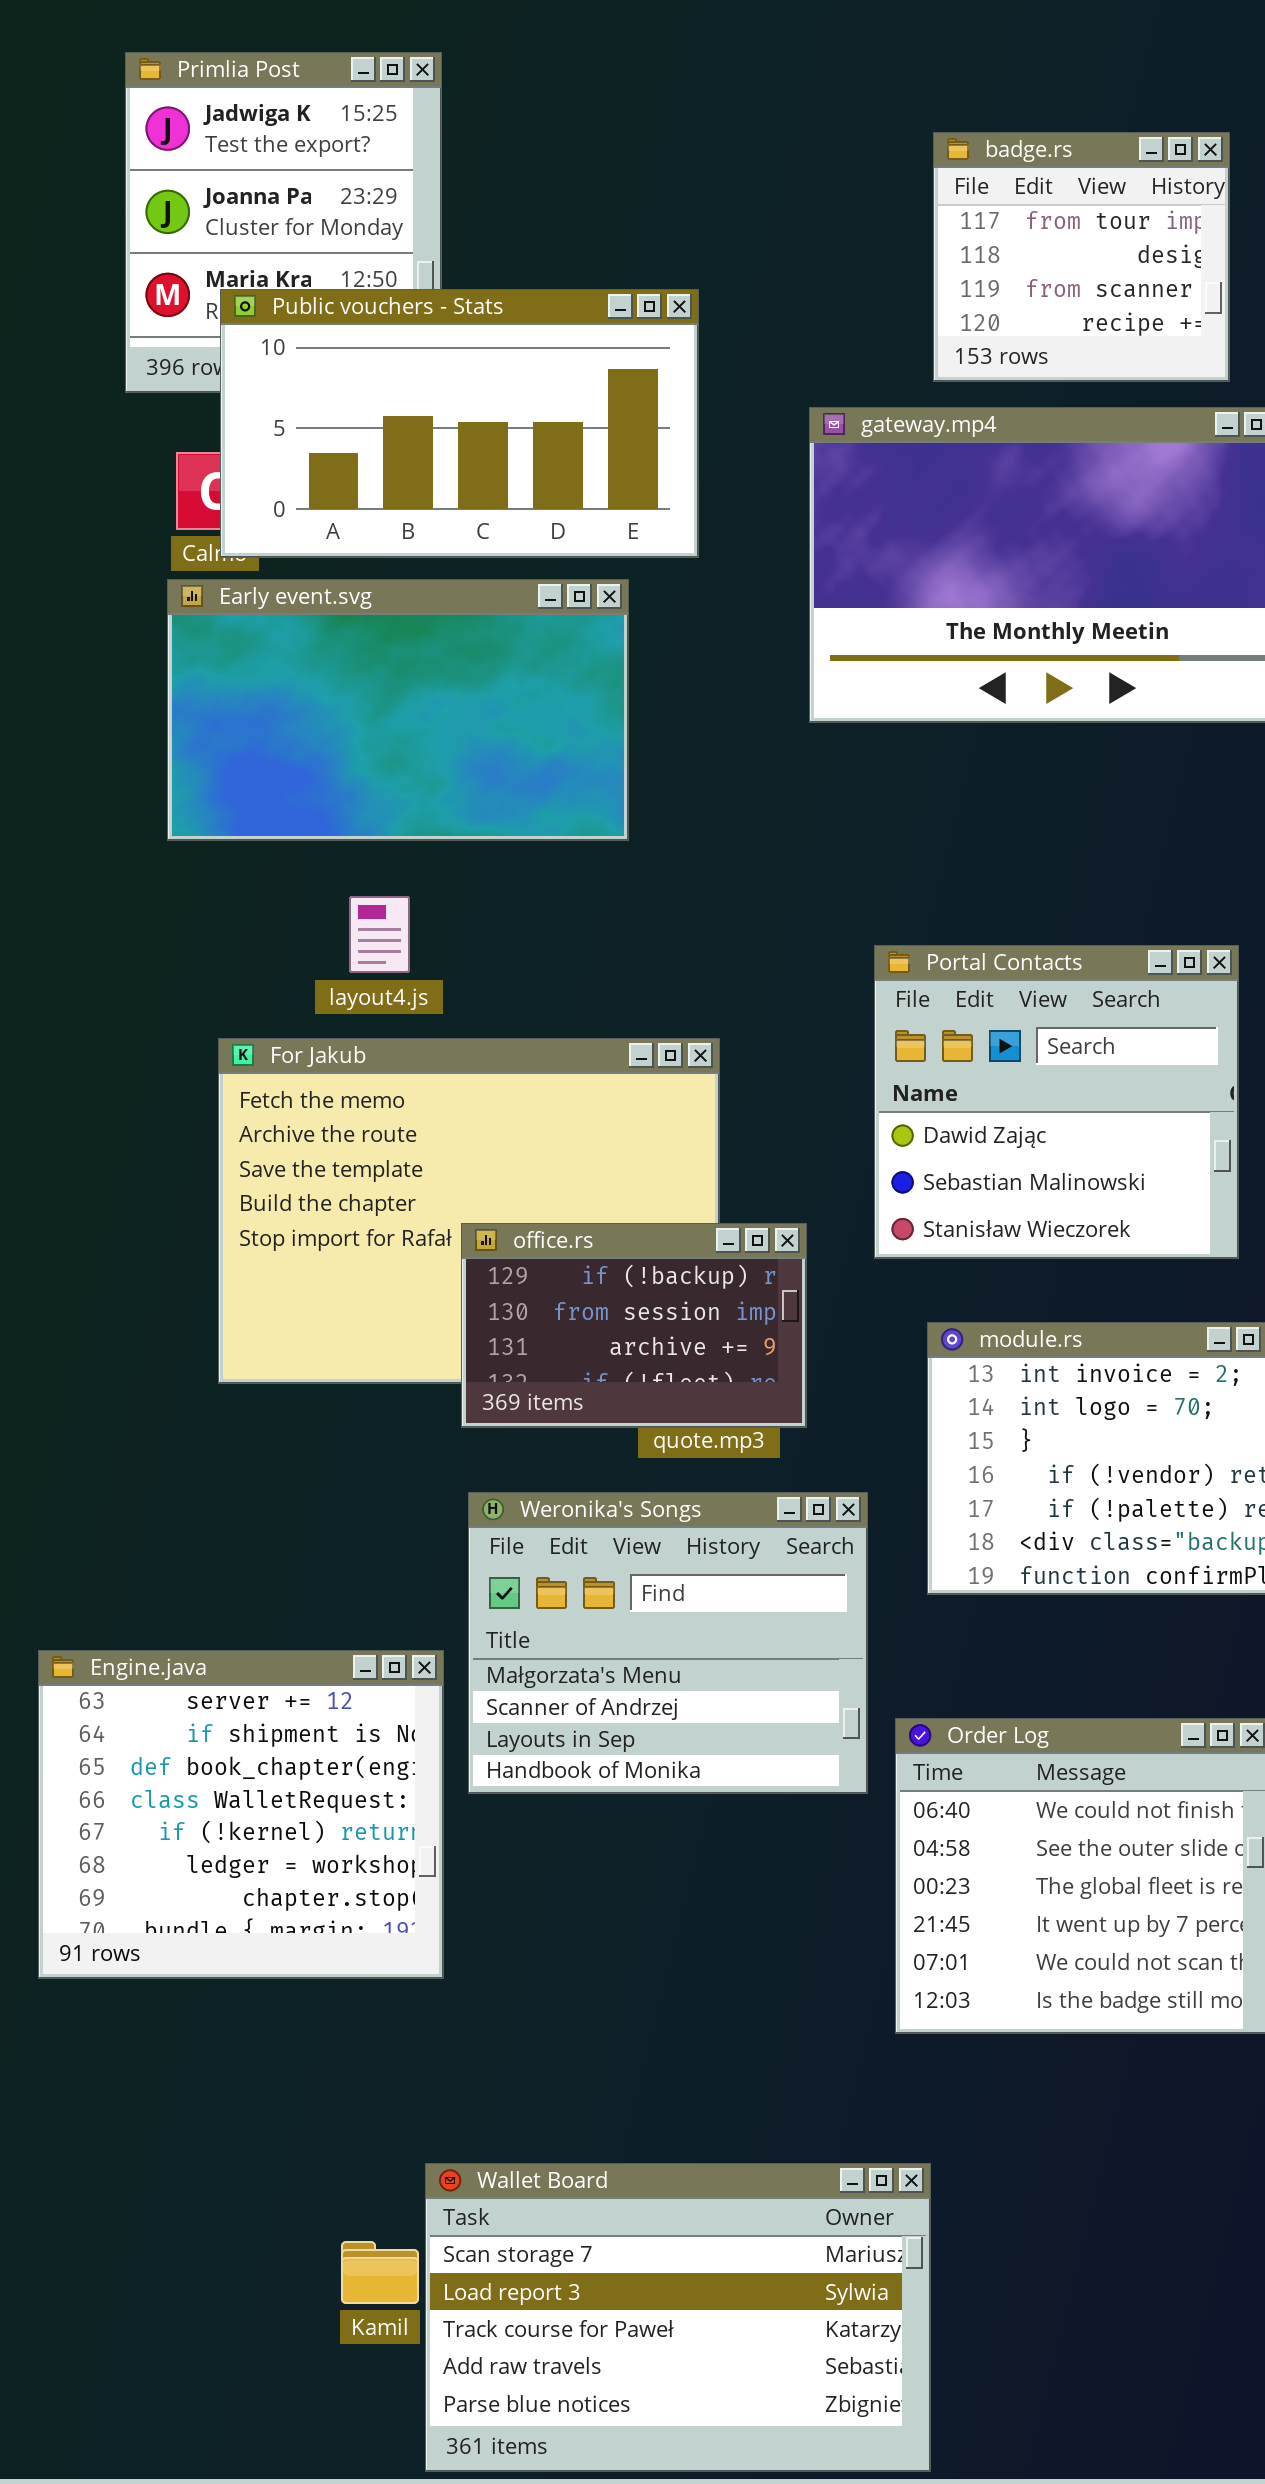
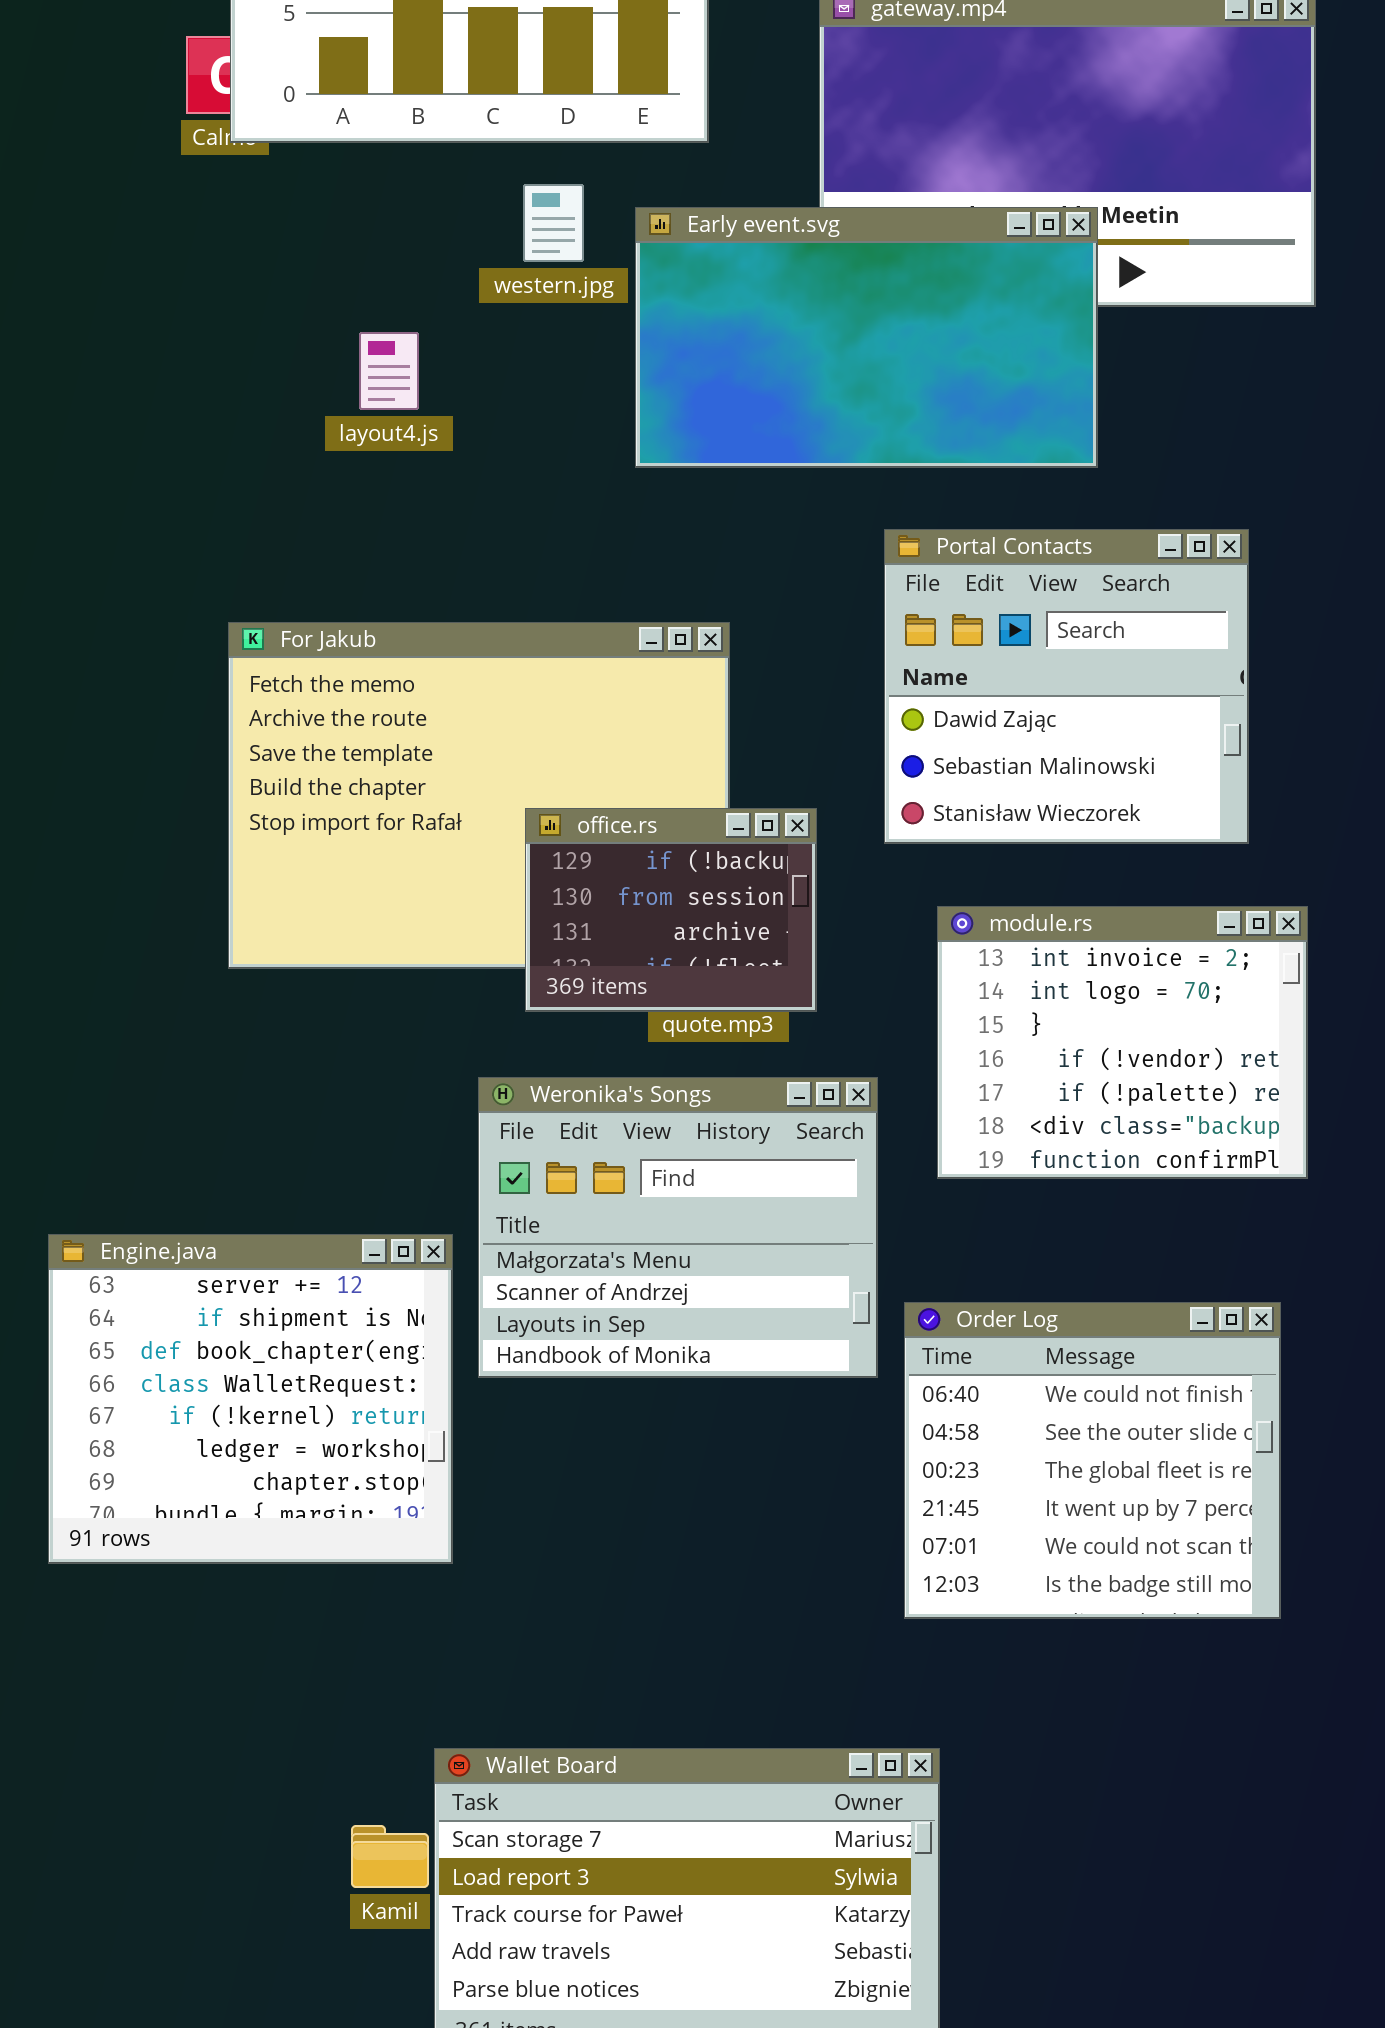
Early event.svg: [167,579,629,841] -> [635,207,1098,468], moved
layout4.js: [349,896,410,973] -> [359,332,419,410], moved
office.rs: [461,1223,807,1428] -> [525,808,817,1012], resized

